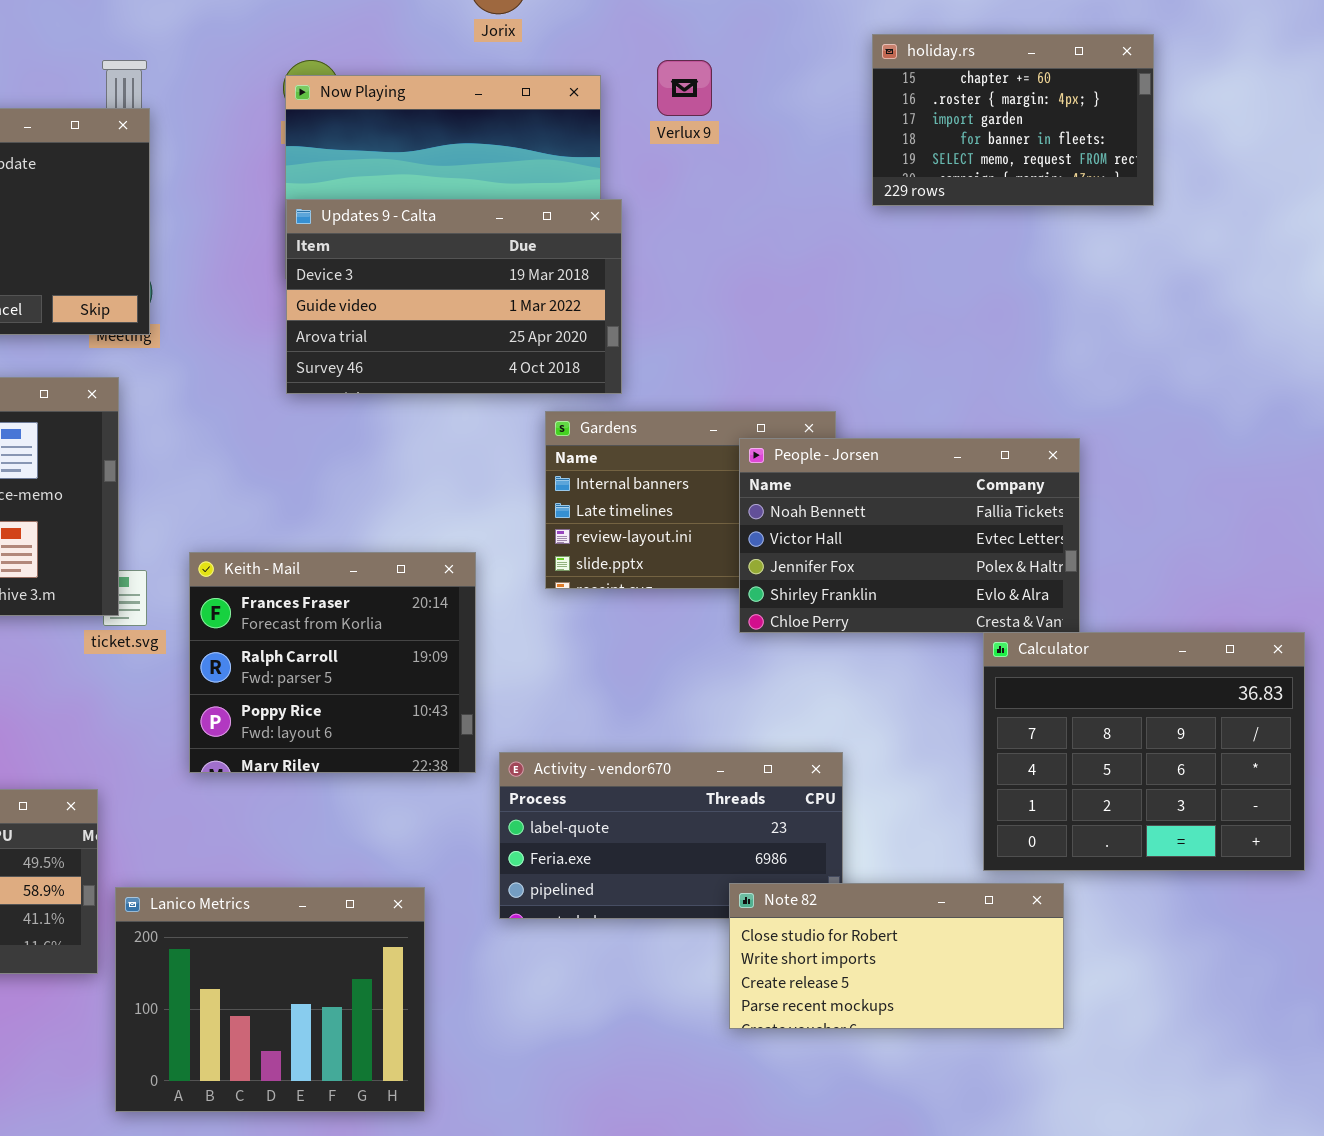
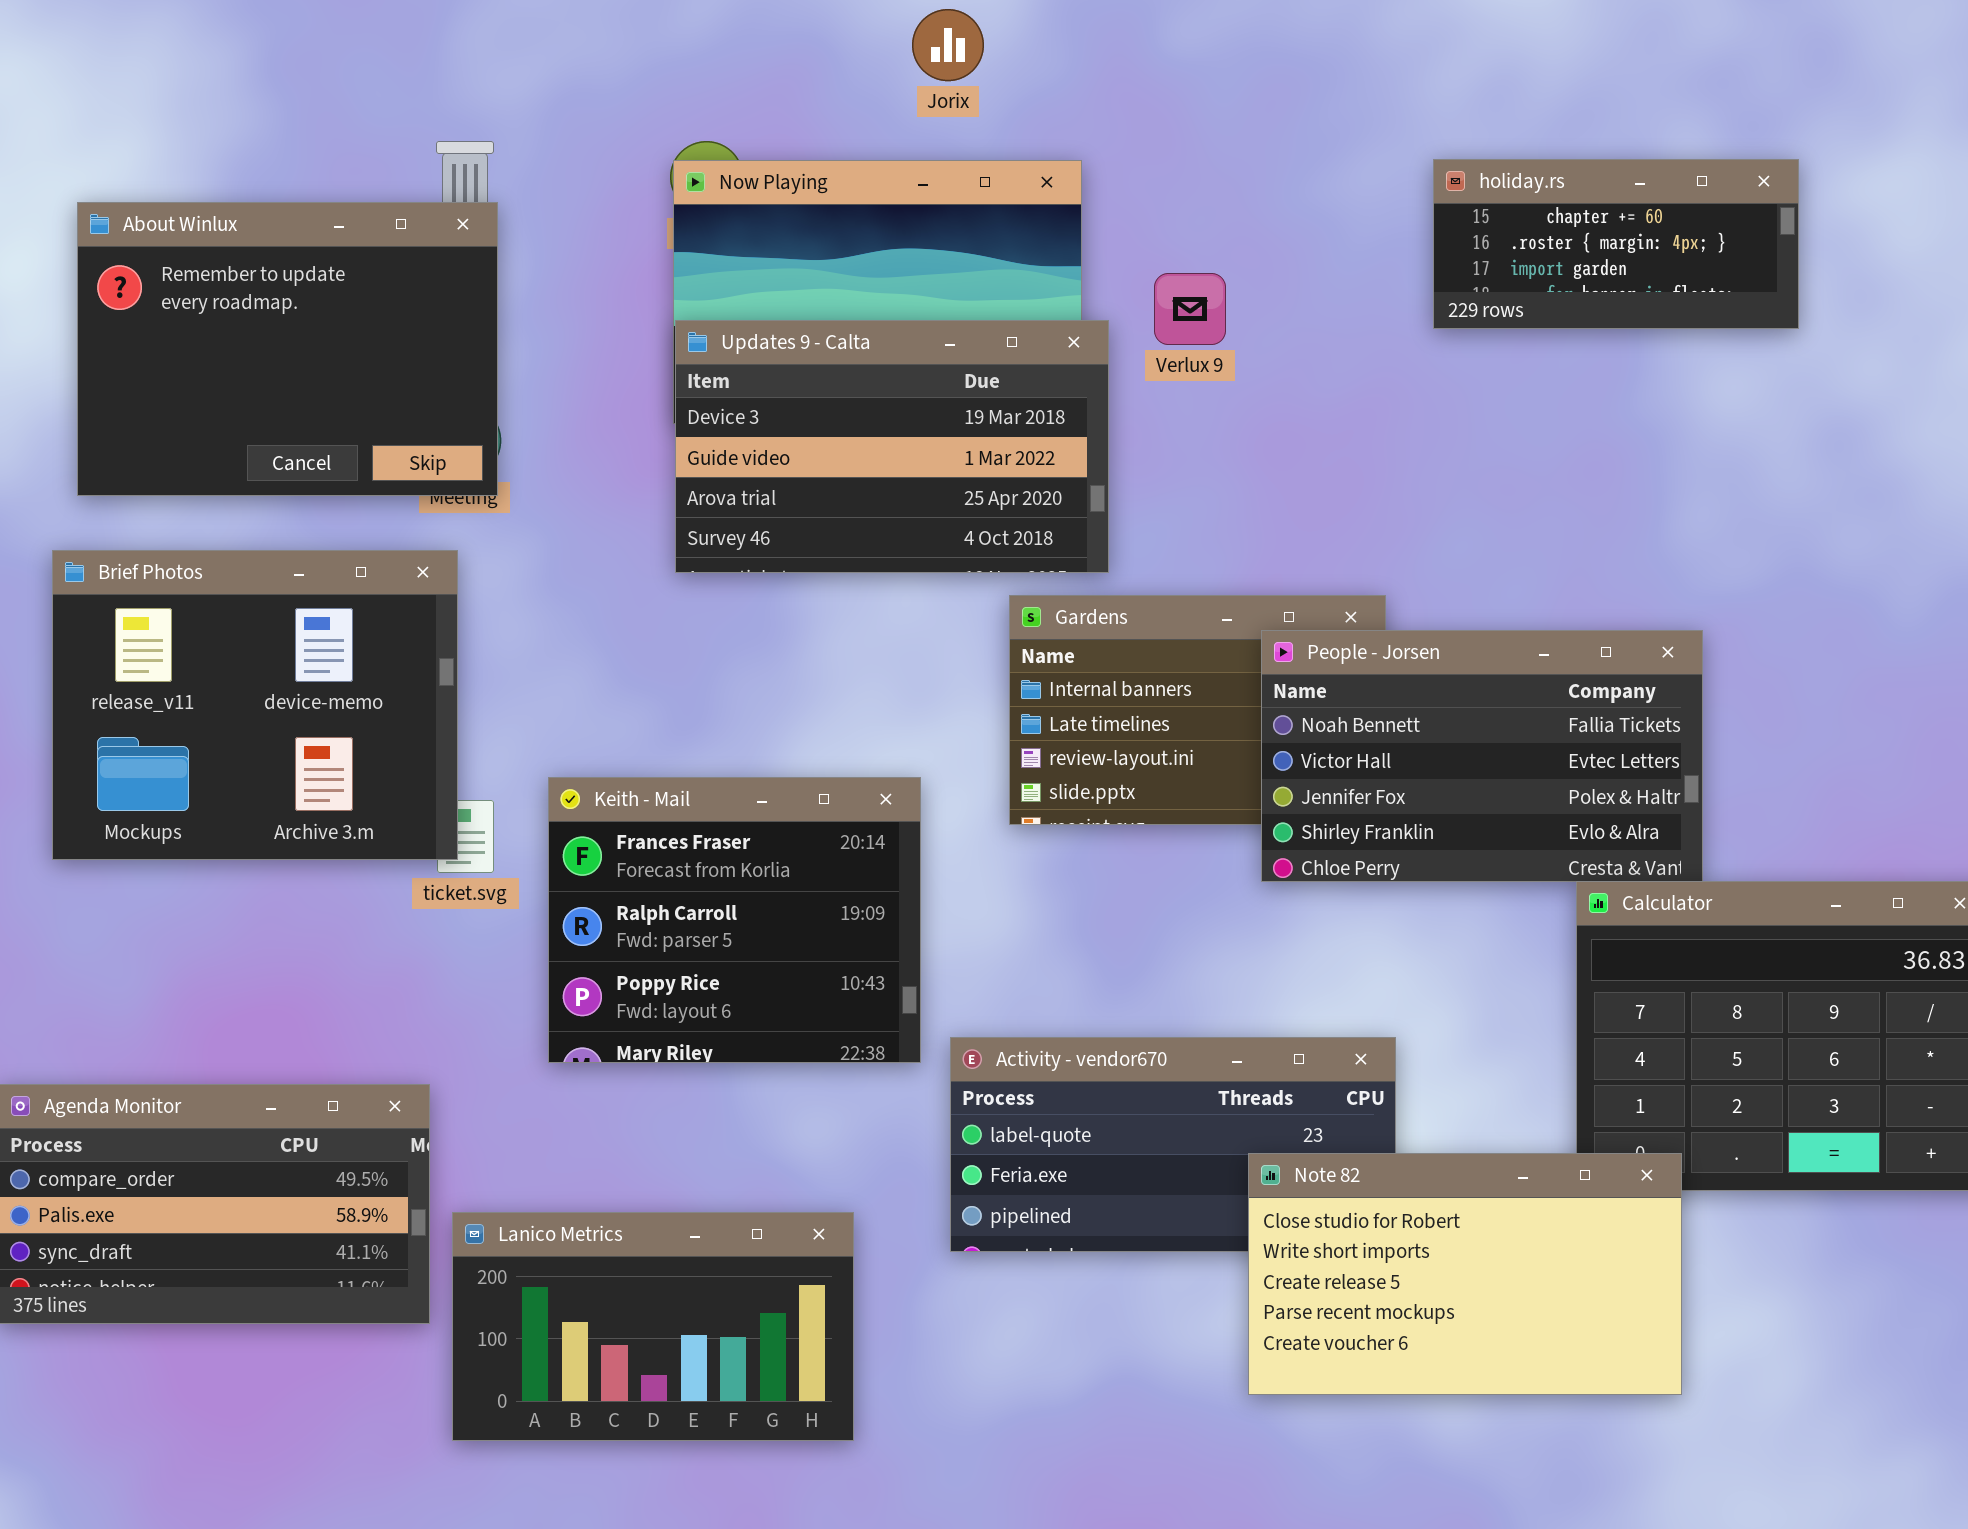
holiday.rs: [872,34,1154,206] -> [1433,159,1799,329], resized
Verlux 9: [657,60,712,116] -> [1154,273,1226,345], moved
Note 82: [729,883,1064,1029] -> [1248,1153,1682,1395], resized
Lanico Metrics: [115,887,425,1112] -> [452,1212,854,1441], resized

